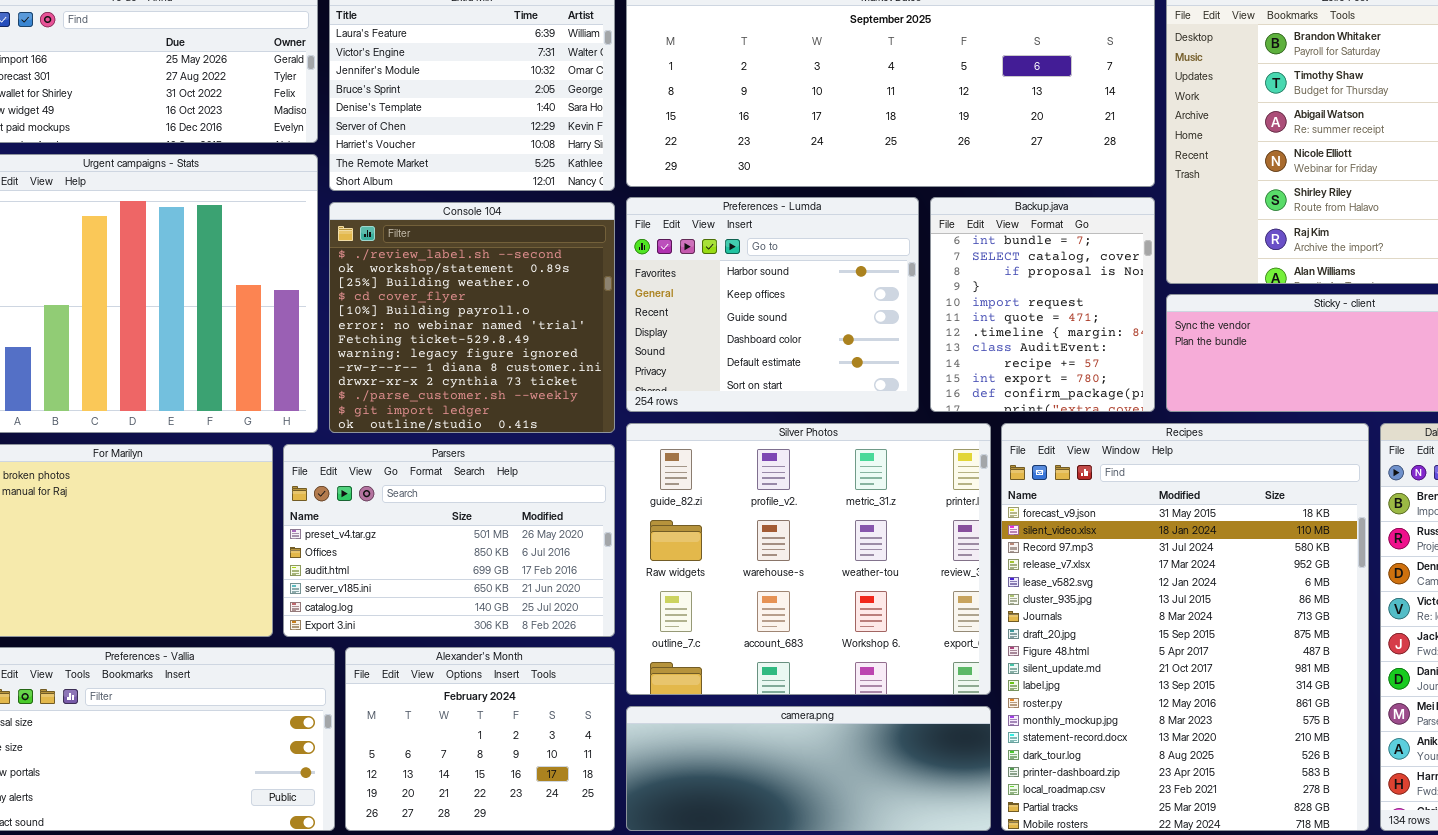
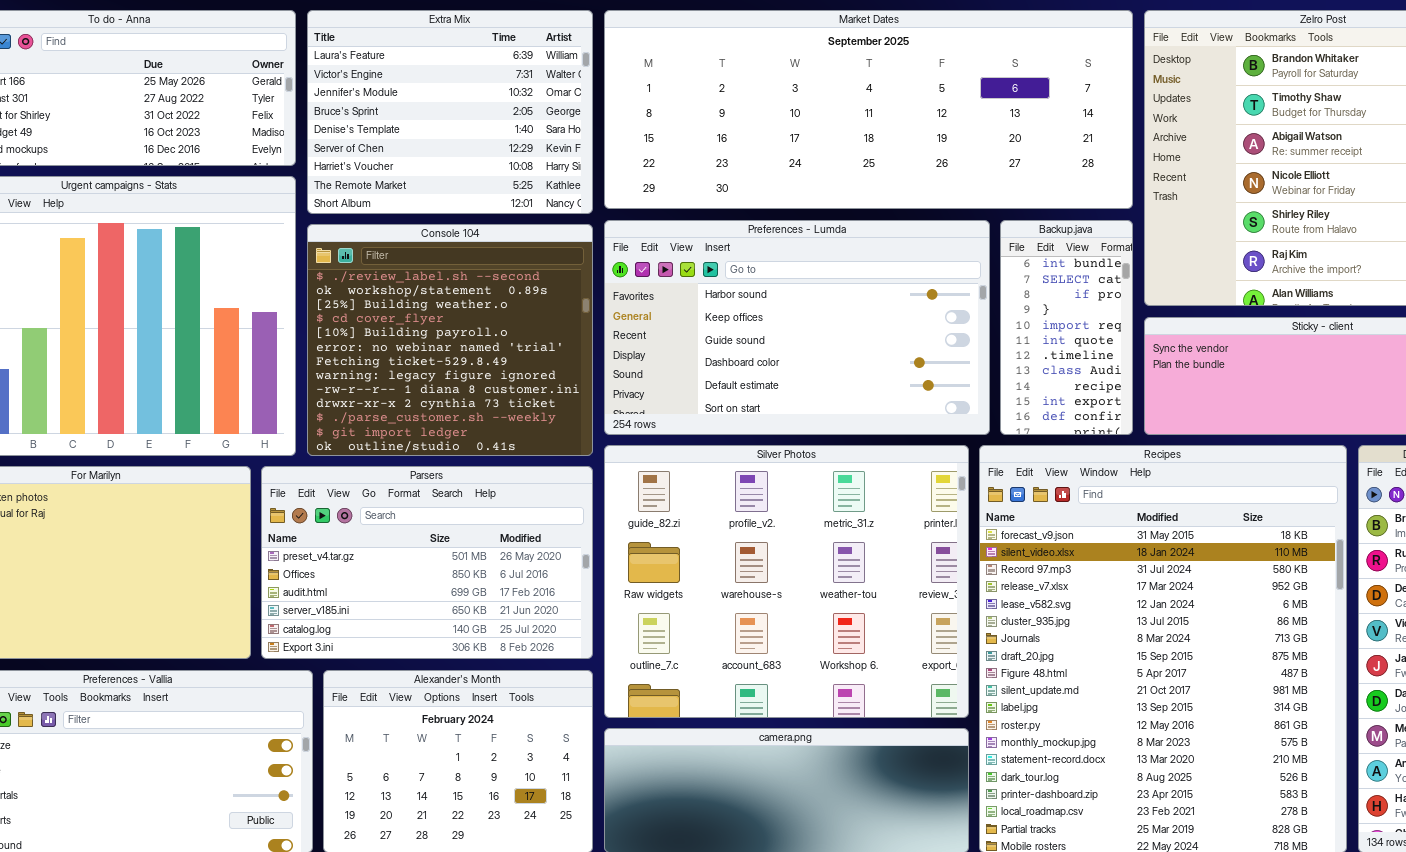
Preferences - Lumda: [626,197,919,412] -> [604,220,990,435], resized
Backup.java: [930,197,1155,412] -> [1000,220,1133,435], resized

